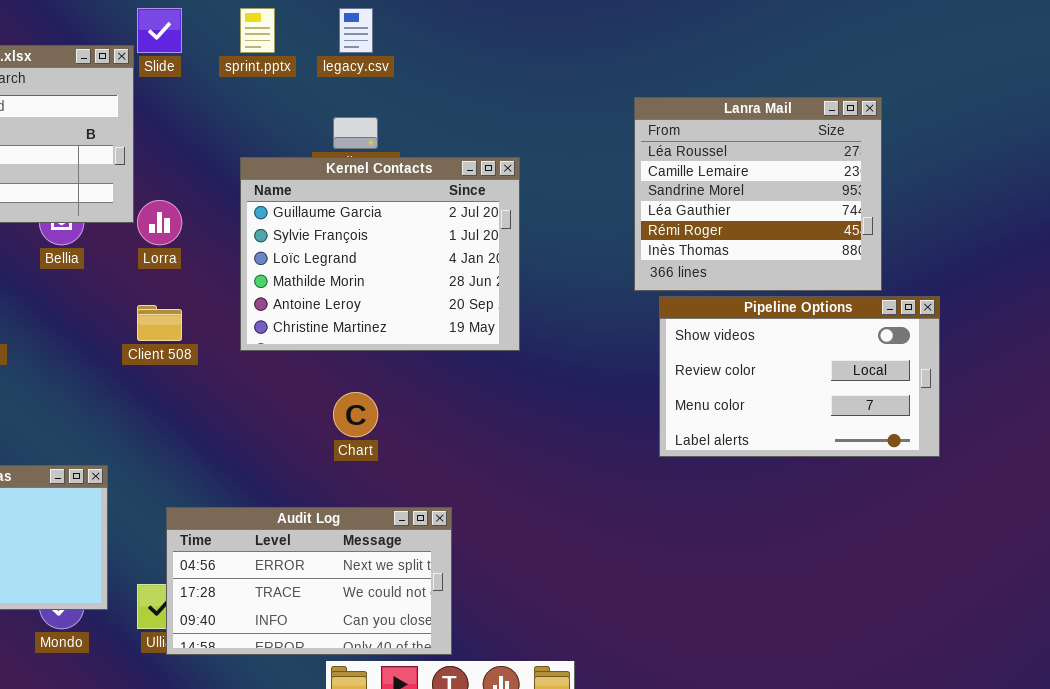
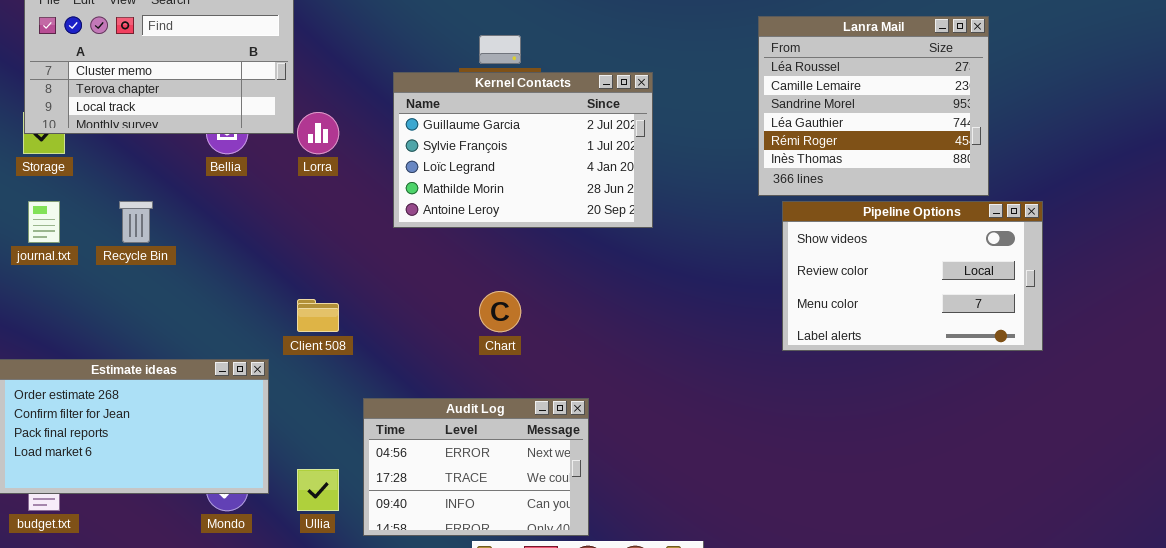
Kernel Contacts: [240,157,520,351] -> [393,72,653,228], resized
Client 508: [137,305,182,341] -> [297,299,339,332], moved
Audit Log: [166,507,452,655] -> [363,398,589,536], resized

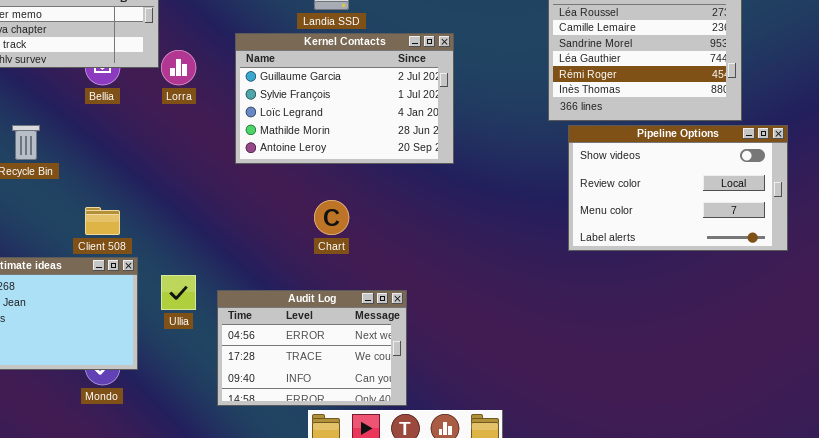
Kernel Contacts: [393,72,653,228] -> [235,33,454,164], moved
Client 508: [297,299,339,332] -> [85,207,120,235], moved
Ullia: [297,469,339,511] -> [161,275,196,310], moved

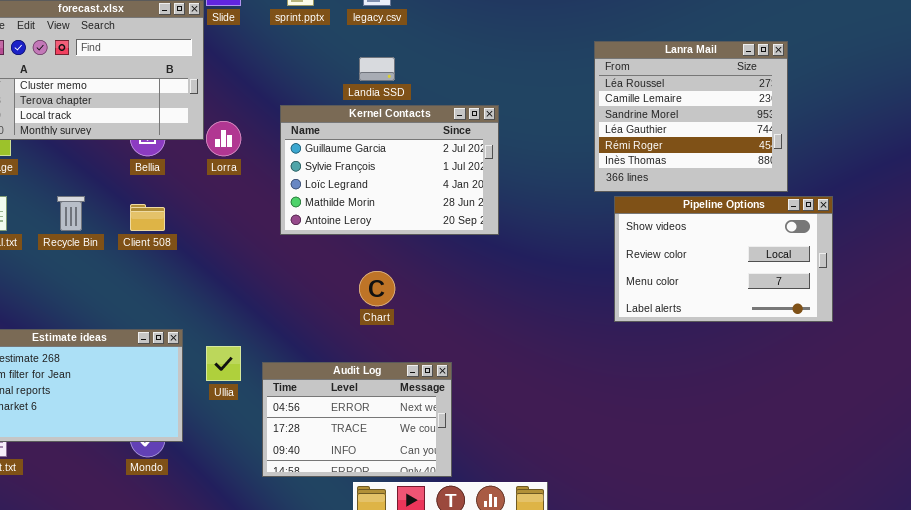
Client 508: [85,207,120,235] -> [130,204,165,231], moved

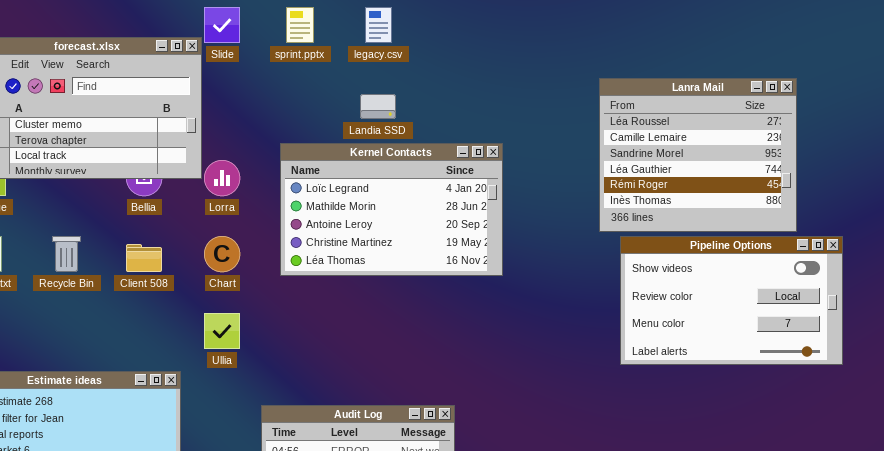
Kernel Contacts: [280,105,499,235] -> [280,143,503,276], scrolled down 2 rows
Chart: [359,271,395,306] -> [204,236,240,272], moved
Ullia: [206,346,241,381] -> [204,313,240,349], moved

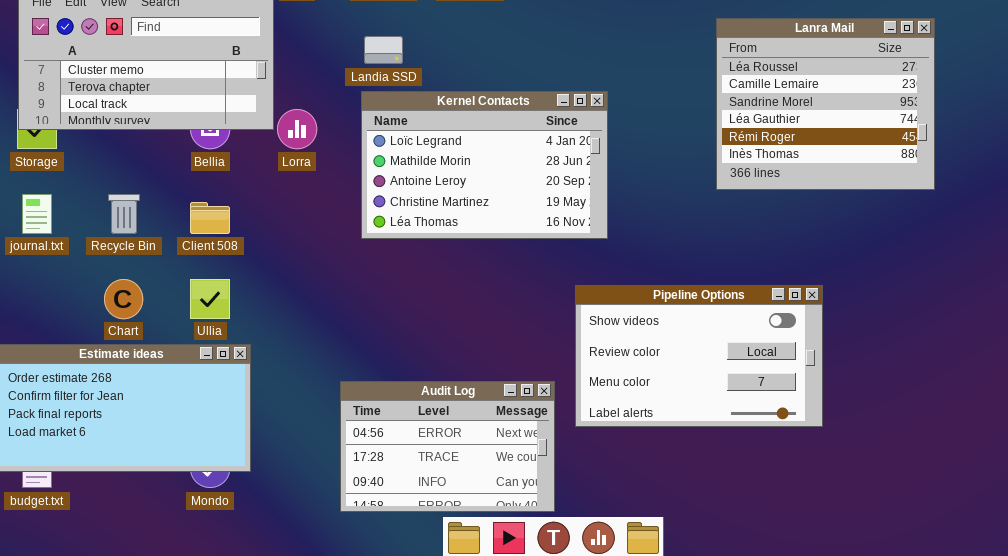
Landia SSD: [360,94,396,119] -> [364,36,403,64], moved
Chart: [204,236,240,272] -> [104,279,143,319], moved
Pipeline Options: [620,236,843,365] -> [575,285,823,427], moved
Ullia: [204,313,240,349] -> [190,279,230,319], moved

